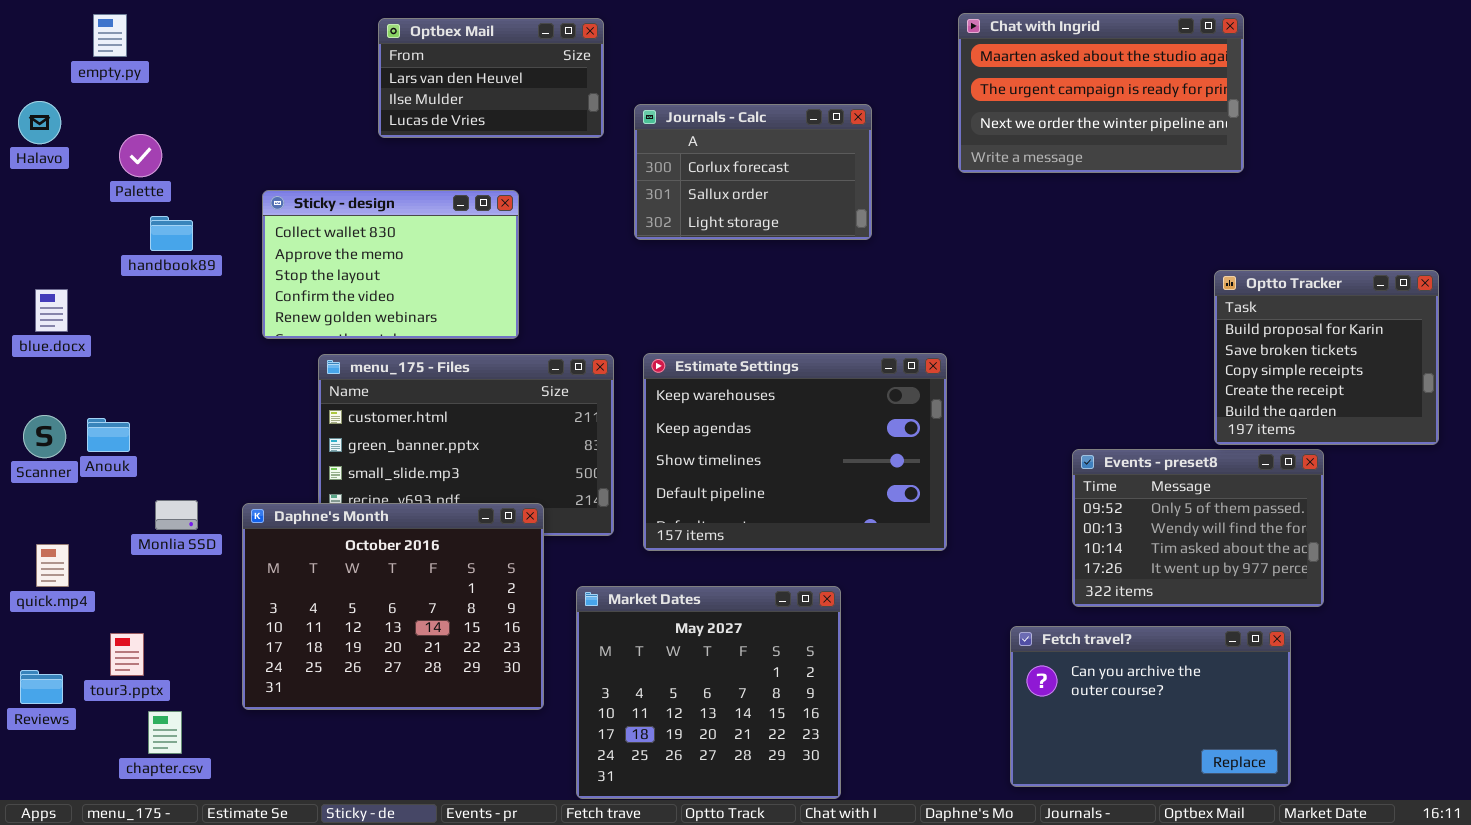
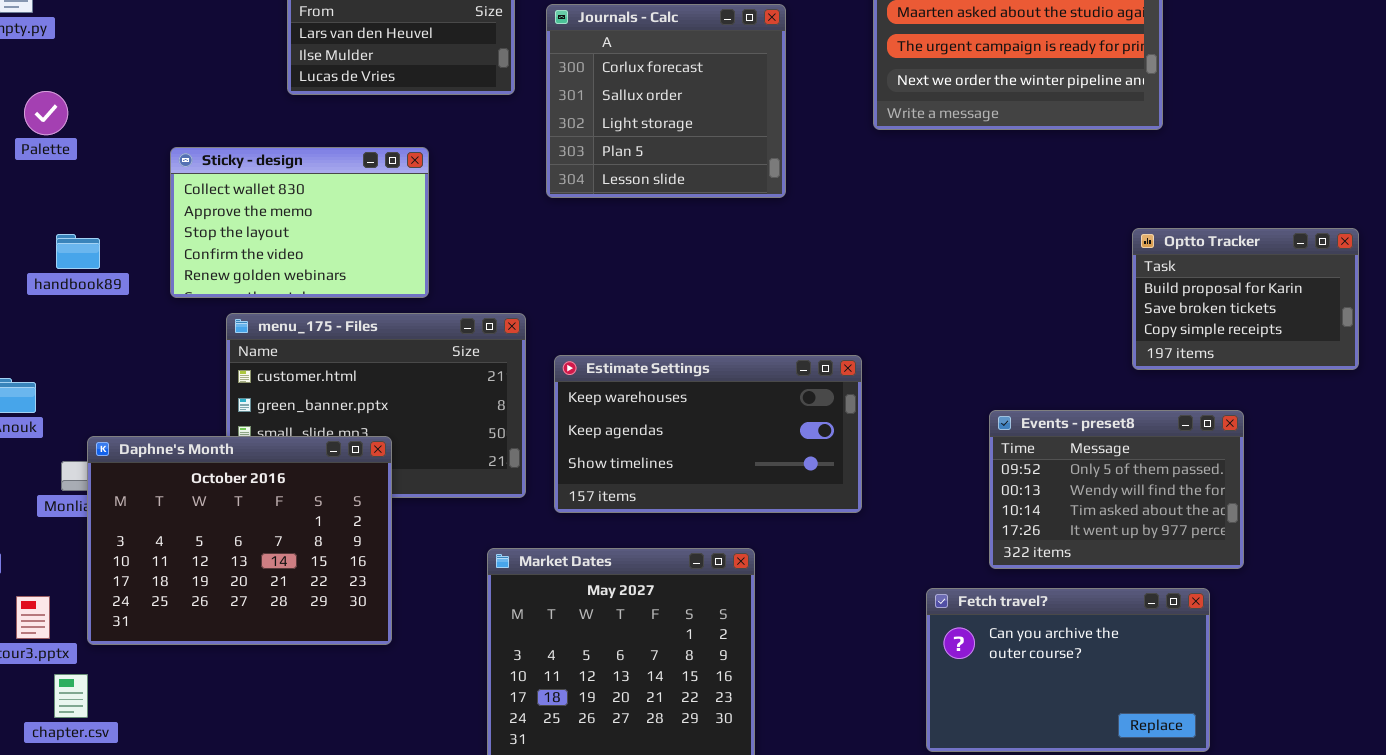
Journals - Calc: [634,104,872,240] -> [546,4,786,198], resized
handbook89: [150,216,193,251] -> [56,234,100,269], moved
Optto Tracker: [1214,270,1439,445] -> [1132,228,1359,370], resized
Estimate Settings: [643,353,947,551] -> [554,355,862,513], resized
Daphne's Month: [242,503,544,710] -> [87,436,392,645], moved

